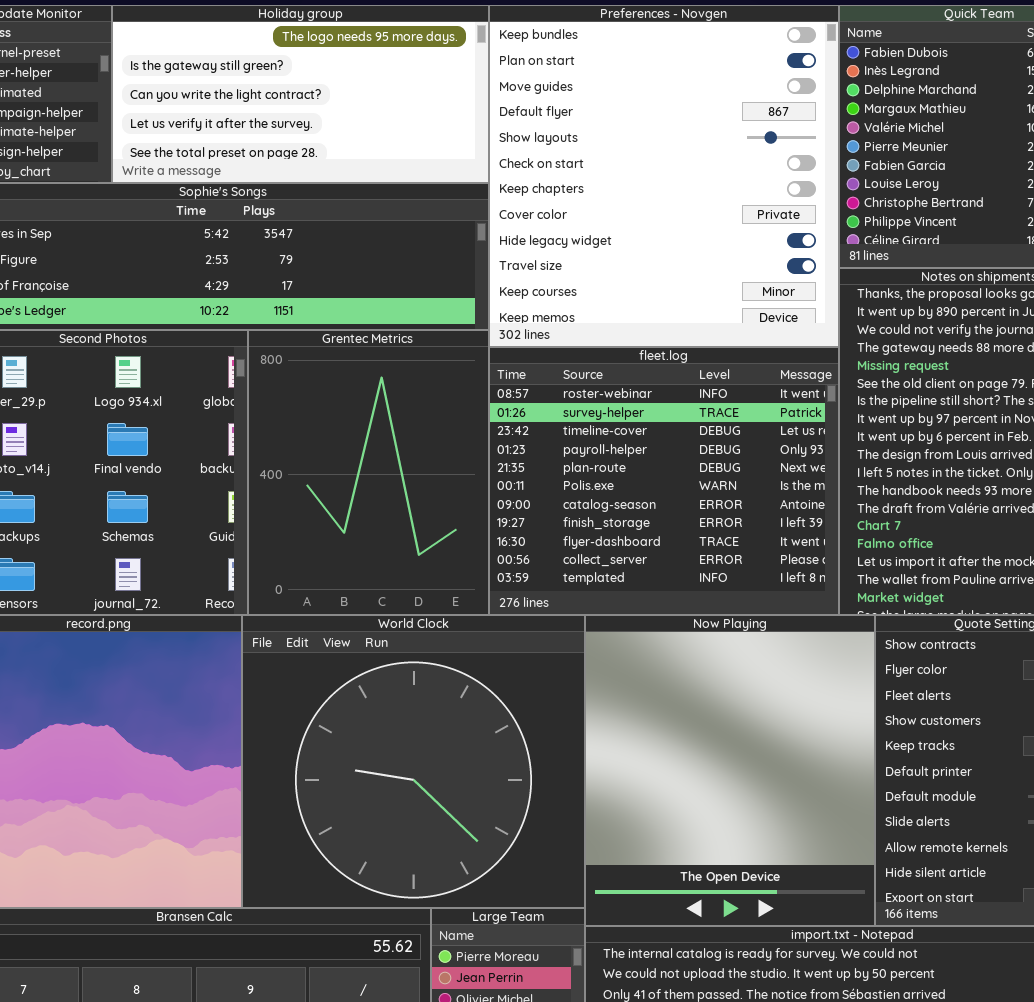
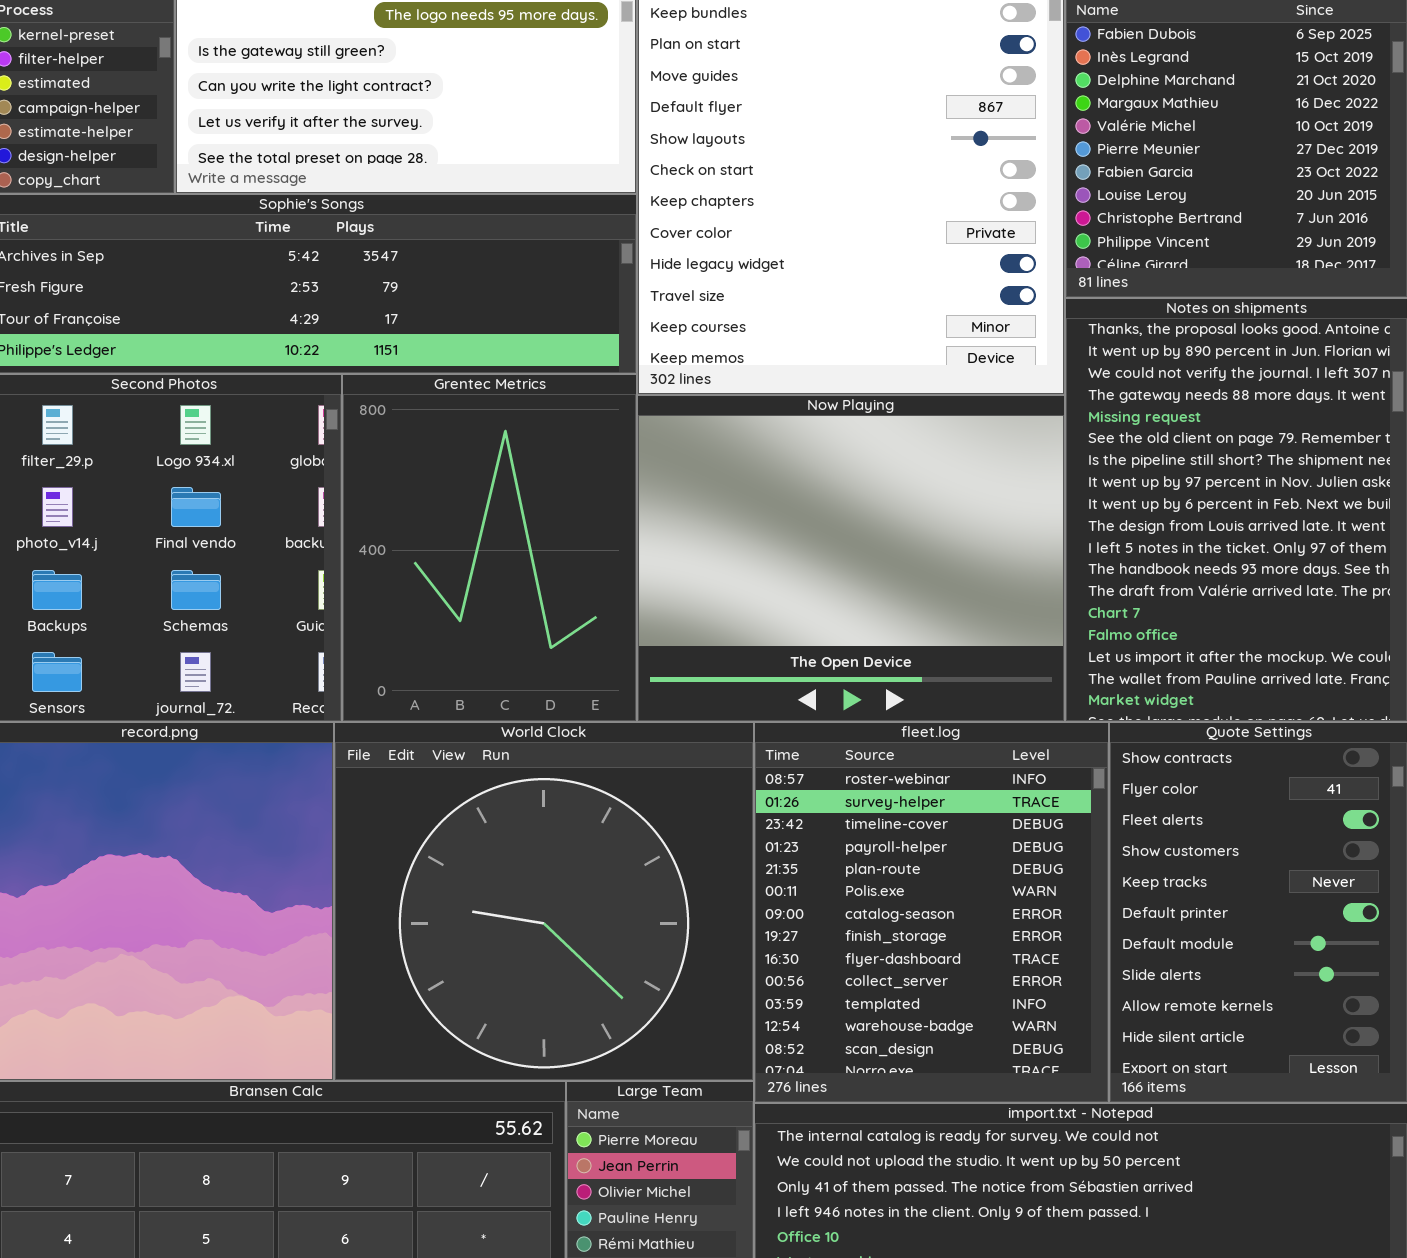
fleet.log: [489,347,839,615] -> [754,722,1109,1103], moved, resized
Now Playing: [585,615,875,926] -> [637,395,1065,722], moved, resized

